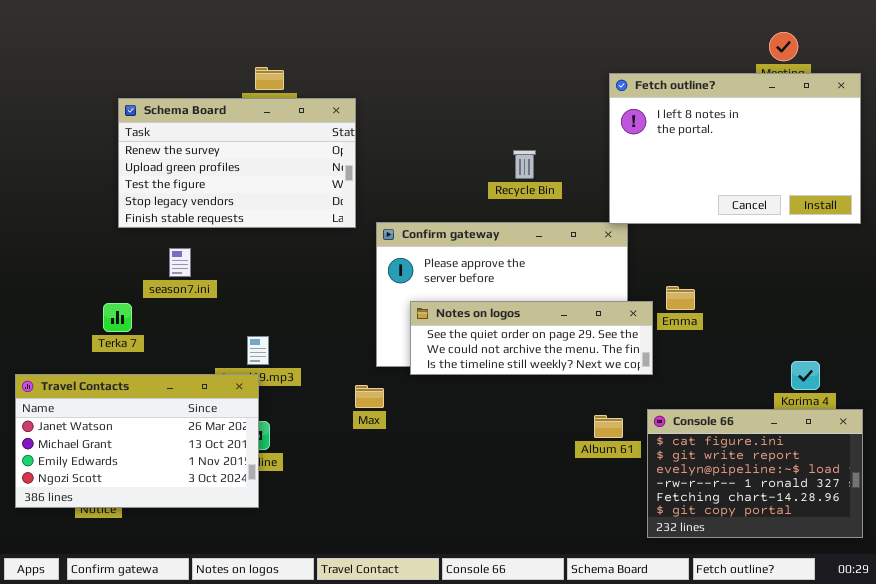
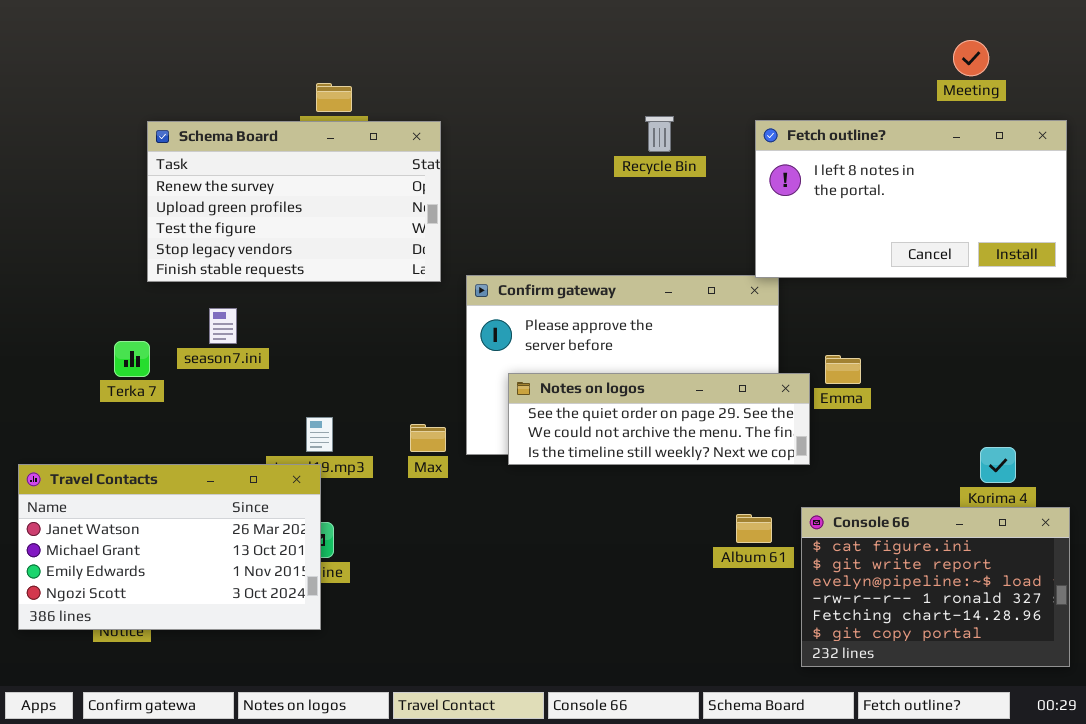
Fetch outline?: [609,73,861,224] -> [755,120,1067,278], resized
Recycle Bin: [513,150,536,179] -> [645,116,674,152], moved
Terka 7: [103,303,132,332] -> [114,341,150,377], moved
Max: [355,385,384,408] -> [410,424,446,452], moved

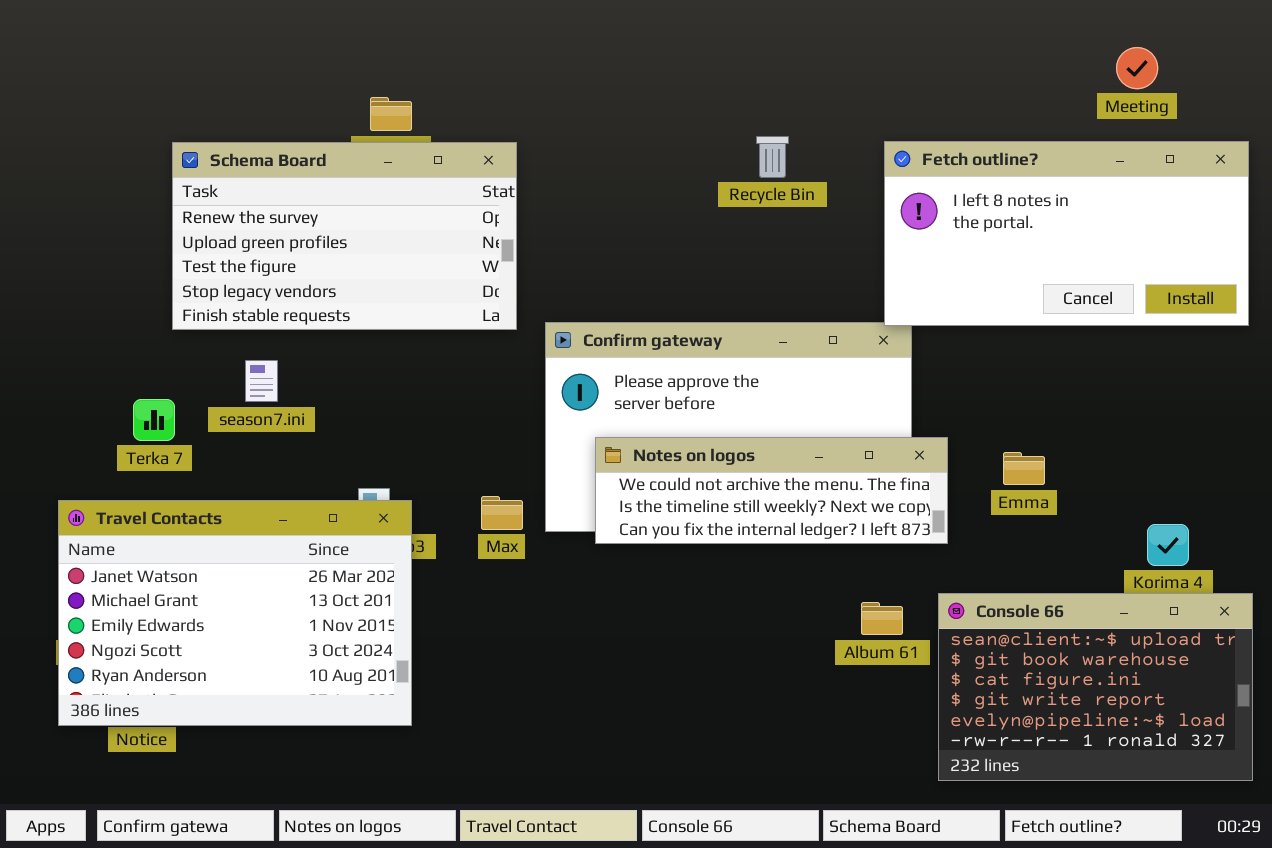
Emma: [825,355,861,384] -> [1003,452,1045,485], moved
Notes on logos: [508,373,810,465] -> [595,437,948,544], scrolled down 1 row
Travel Contacts: [18,464,321,630] -> [58,500,412,726], moved, resized
Console 66: [801,507,1070,667] -> [938,593,1253,781], scrolled up 2 rows

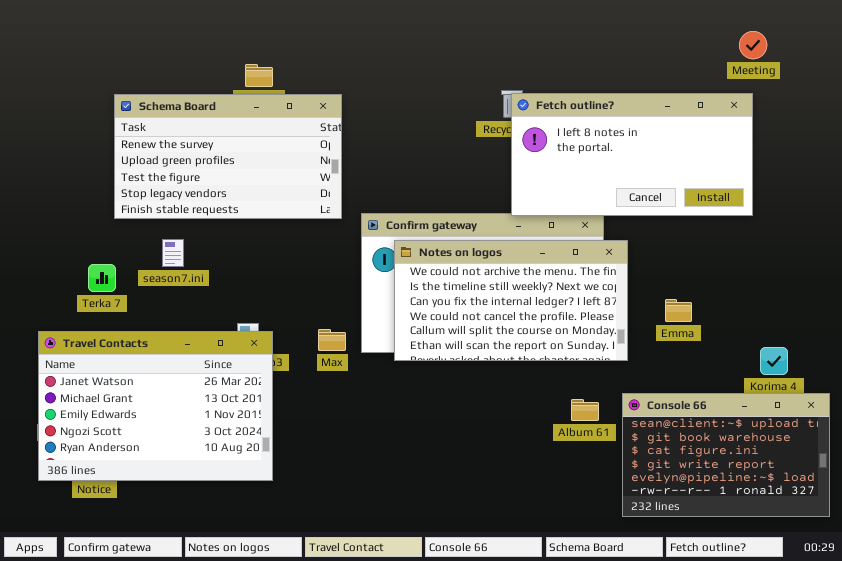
Fetch outline?: [884,141,1249,326] -> [511,93,753,216], moved
Notes on logos: [595,437,948,544] -> [394,240,628,361], resized

